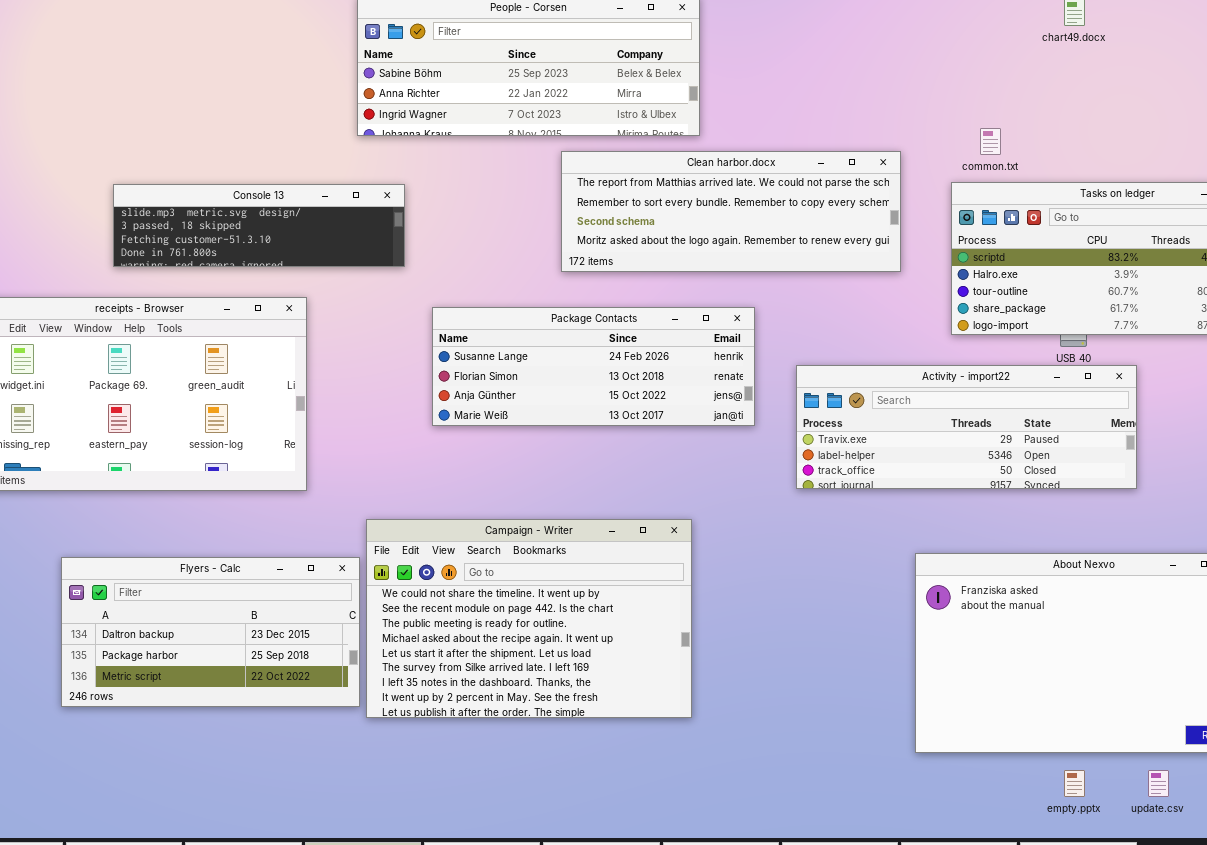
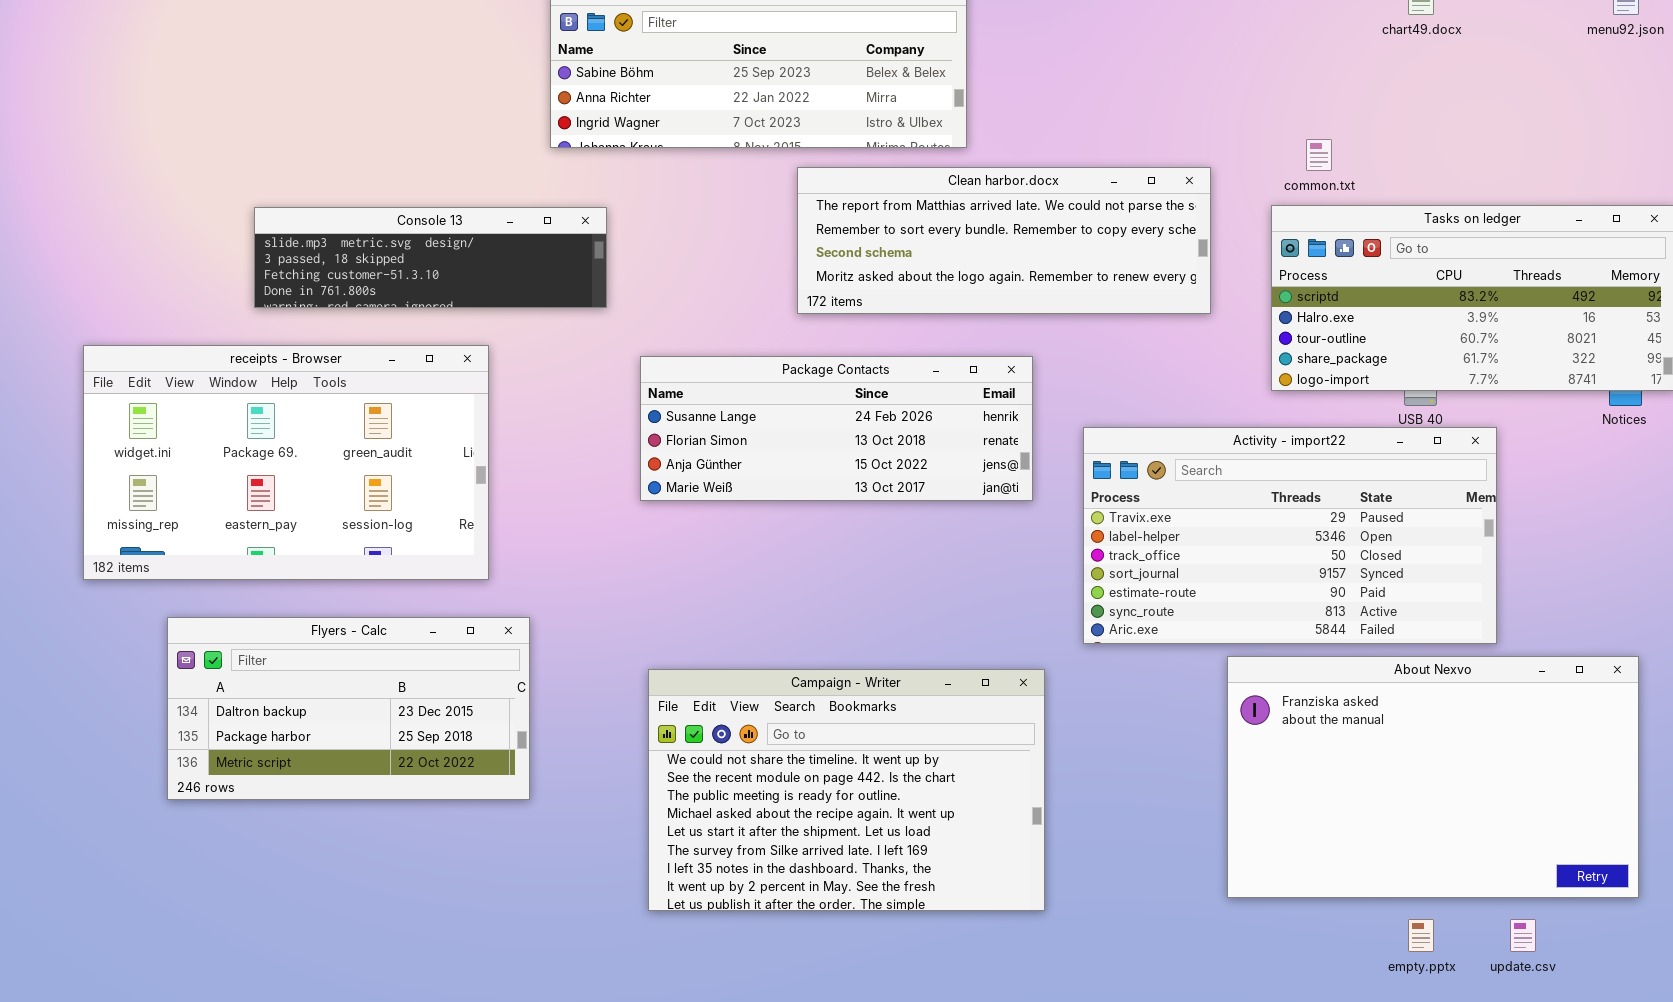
Activity - import22: [796,365,1137,489] -> [1083,427,1497,644], resized
Campaign - Writer: [366,519,692,718] -> [648,669,1045,911], moved
Flyers - Calc: [61,557,360,707] -> [167,617,530,800], moved

